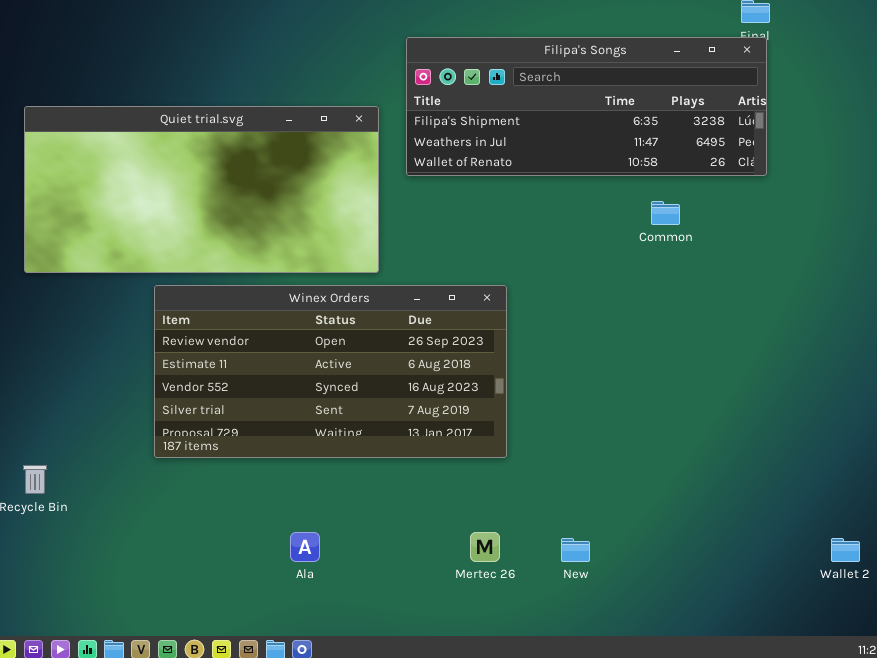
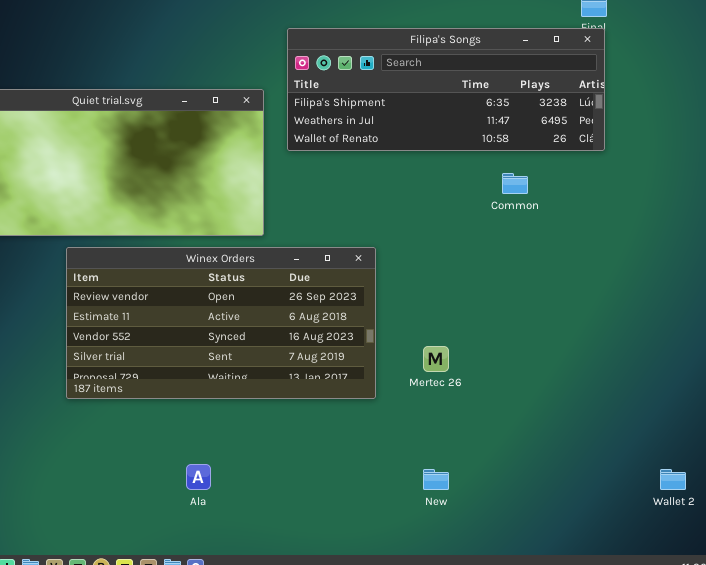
Mertec 26: [470,532,500,562] -> [423,346,449,372], moved

